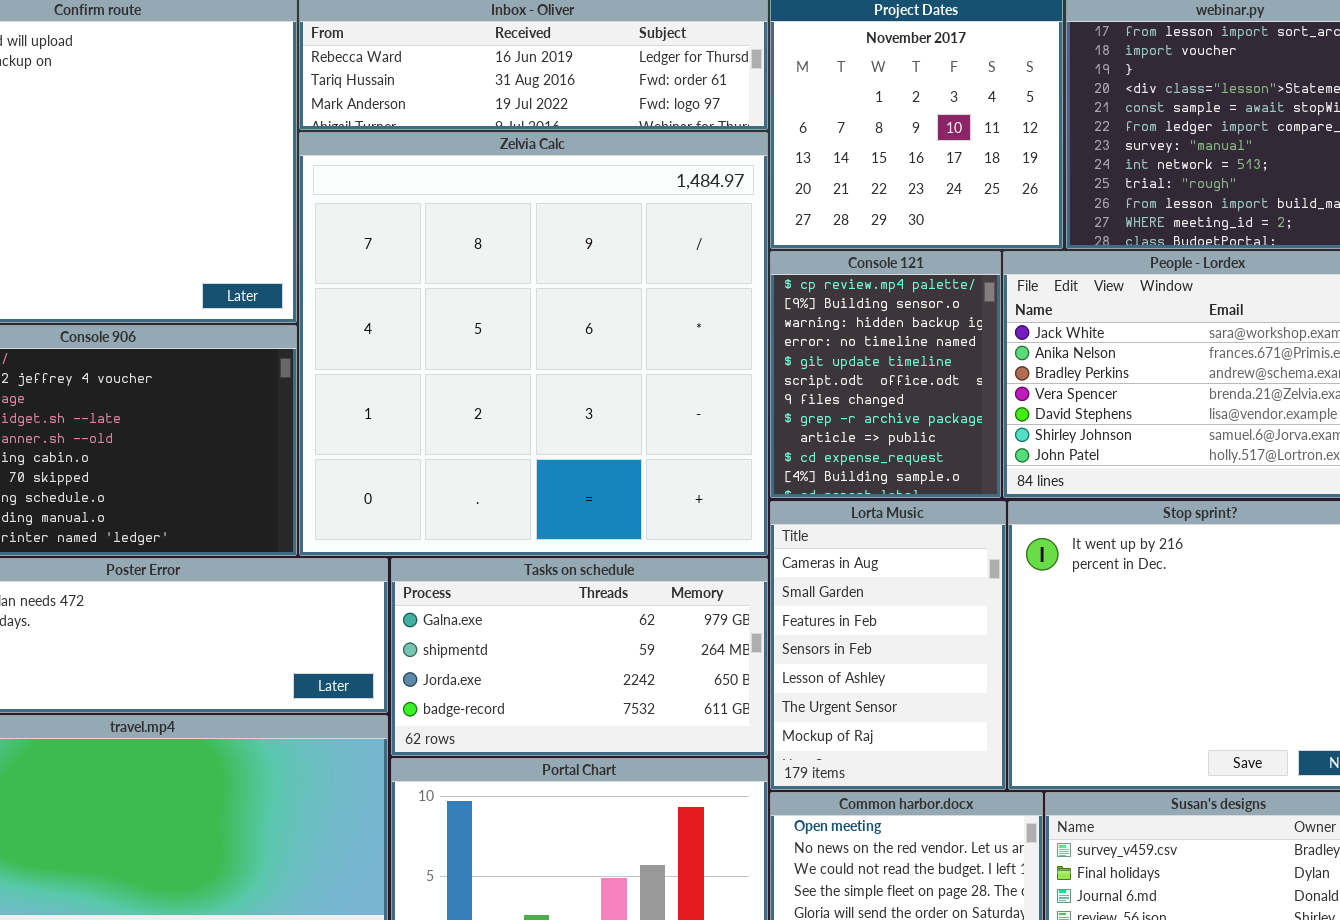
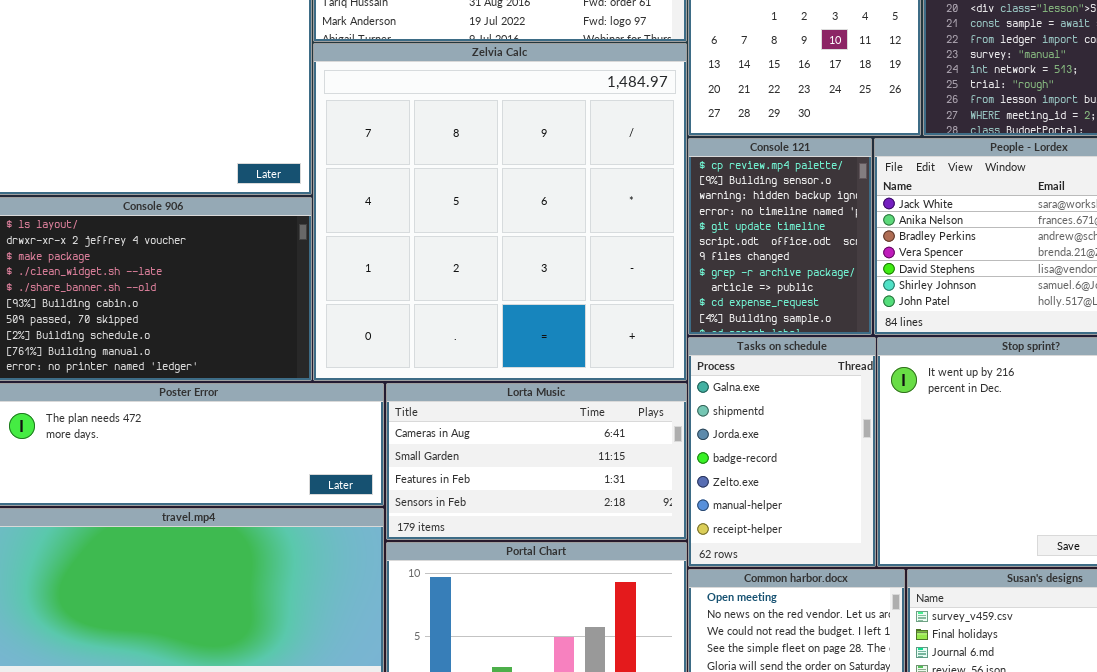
Lorta Music: [770,501,1006,790] -> [386,383,687,540], moved, resized
Tasks on schedule: [391,558,768,756] -> [688,337,876,567], moved, resized

